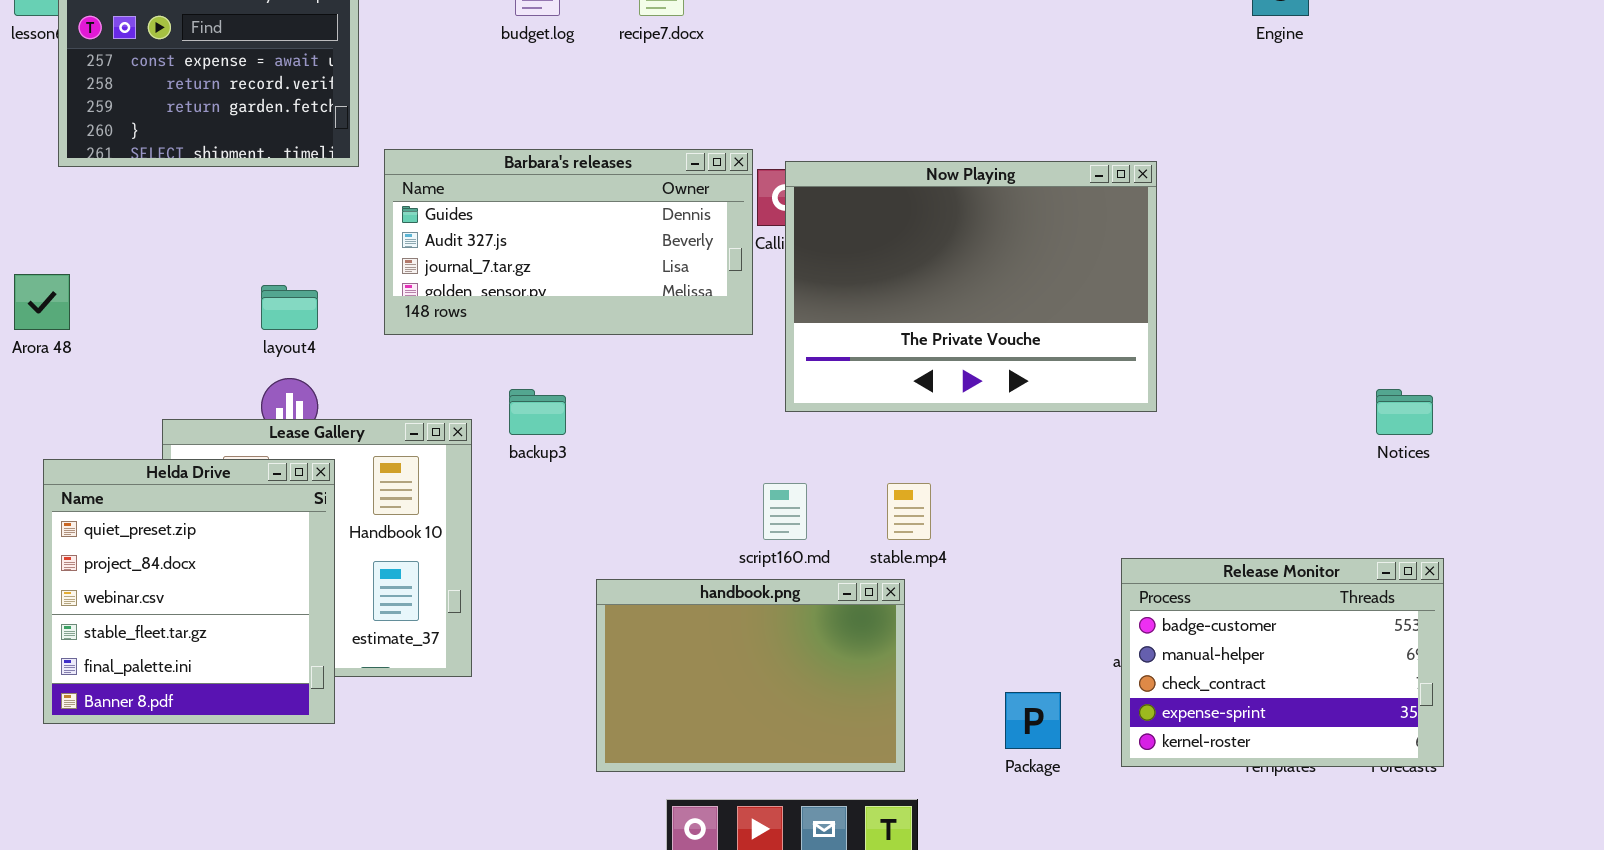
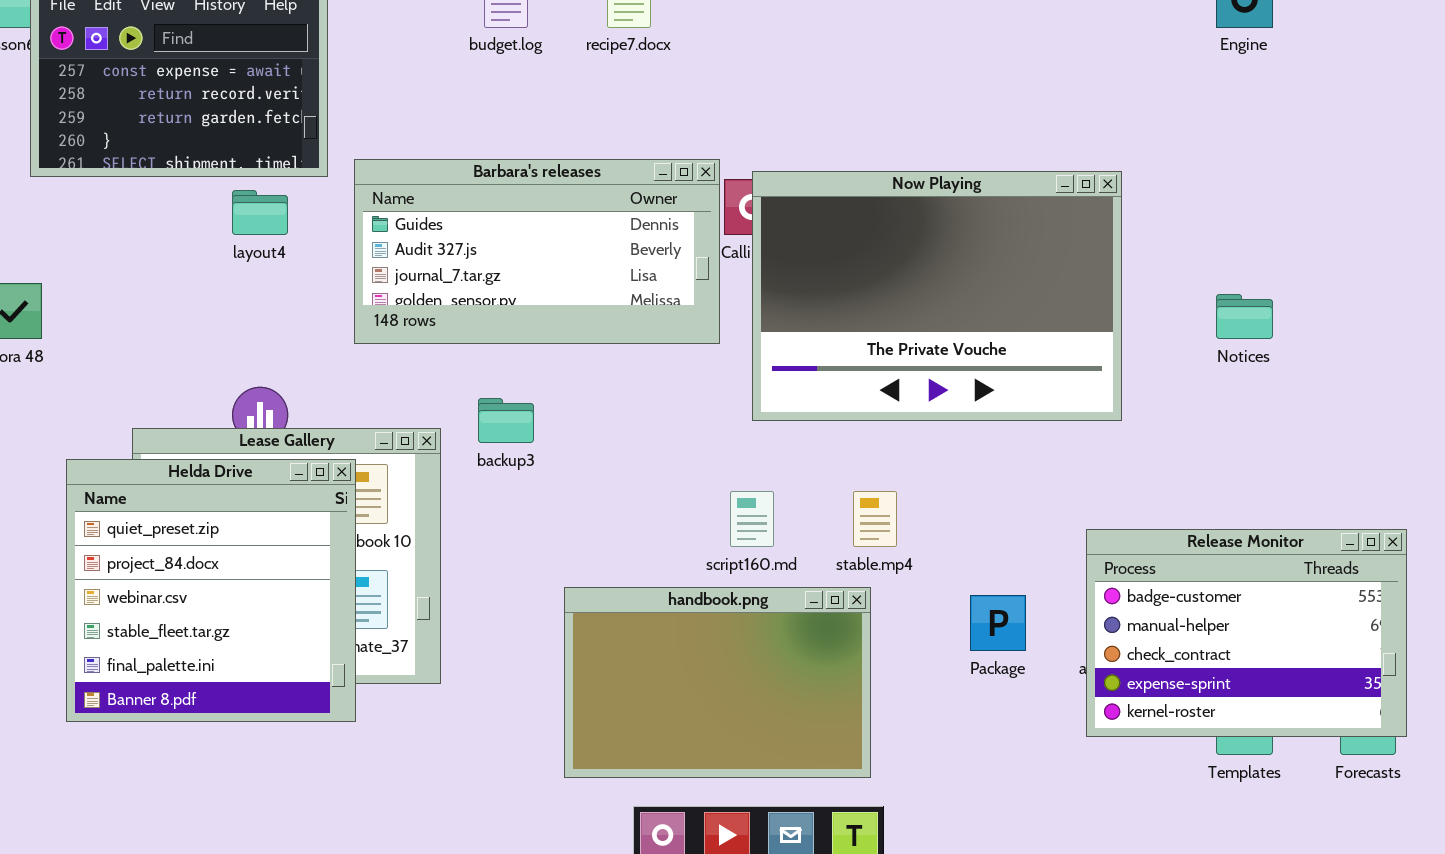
layout4: [261,285,318,330] -> [232,190,288,235], moved
Notices: [1376,389,1433,435] -> [1216,294,1273,339], moved
Helda Drive: [43,459,335,724] -> [66,459,356,722], moved
Release Monitor: [1121,558,1444,767] -> [1086,529,1407,737], moved
Package: [1005,692,1061,749] -> [970,595,1026,651], moved

